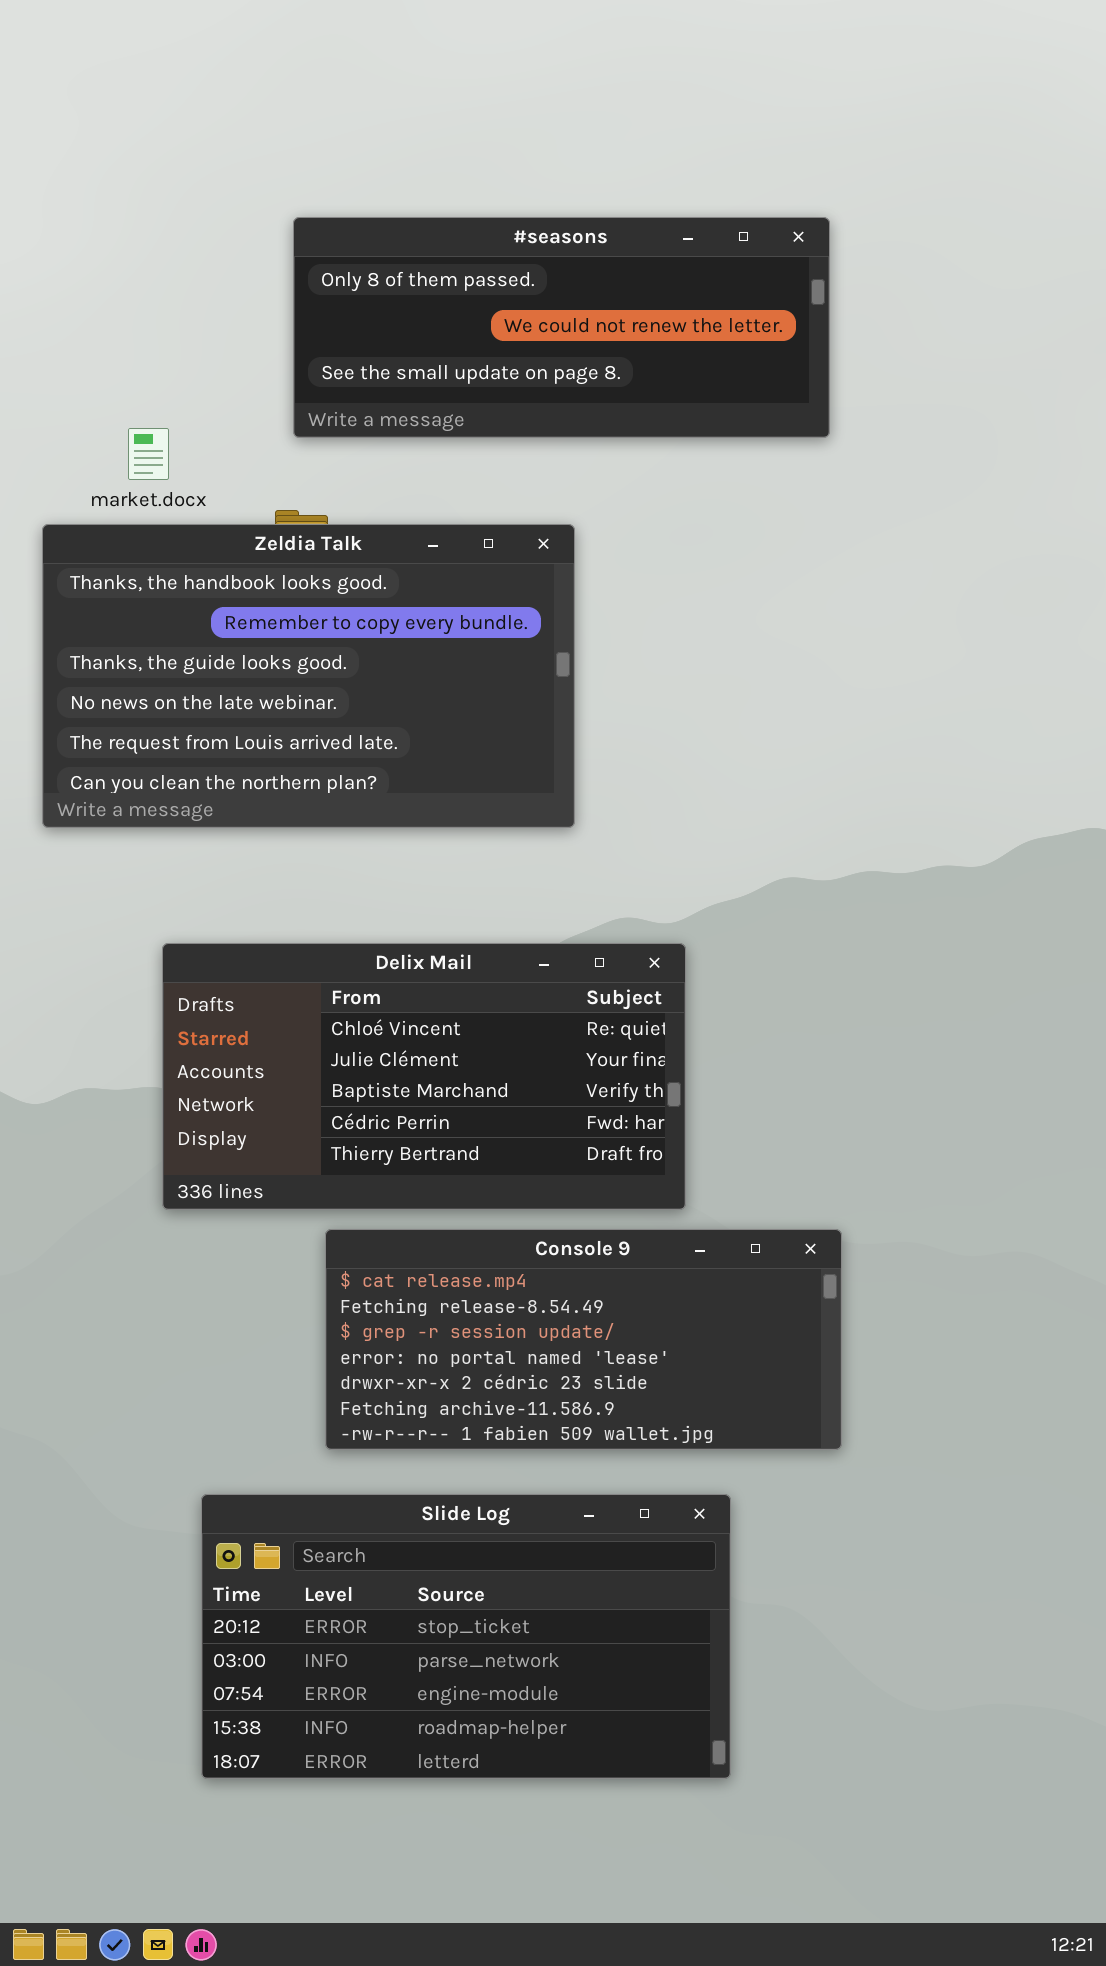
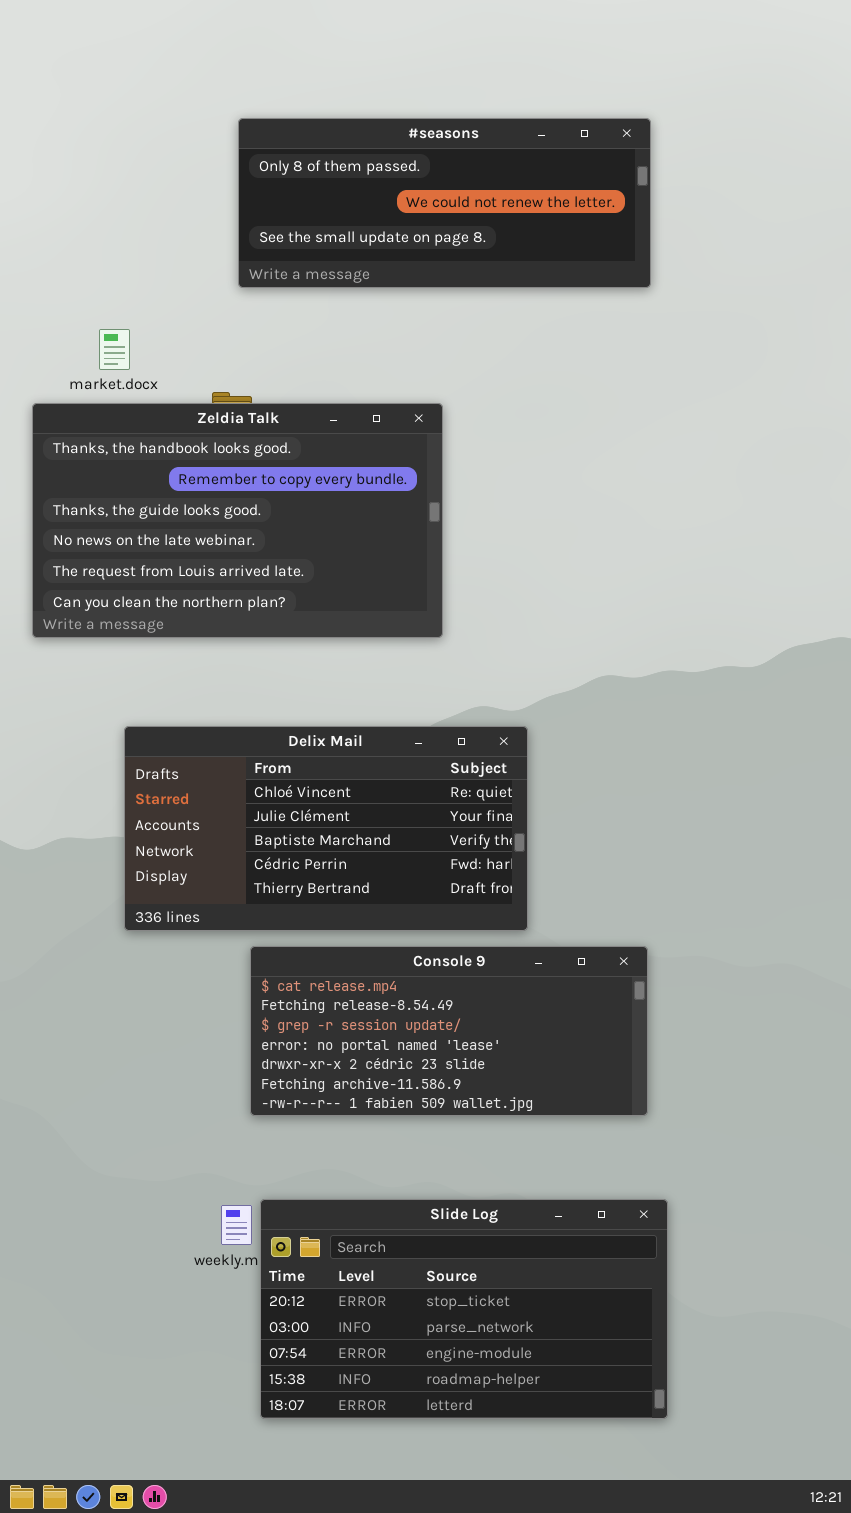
#seasons: [293,217,830,438] -> [238,118,651,288], moved
Slide Log: [201,1494,731,1779] -> [260,1199,668,1419], moved

